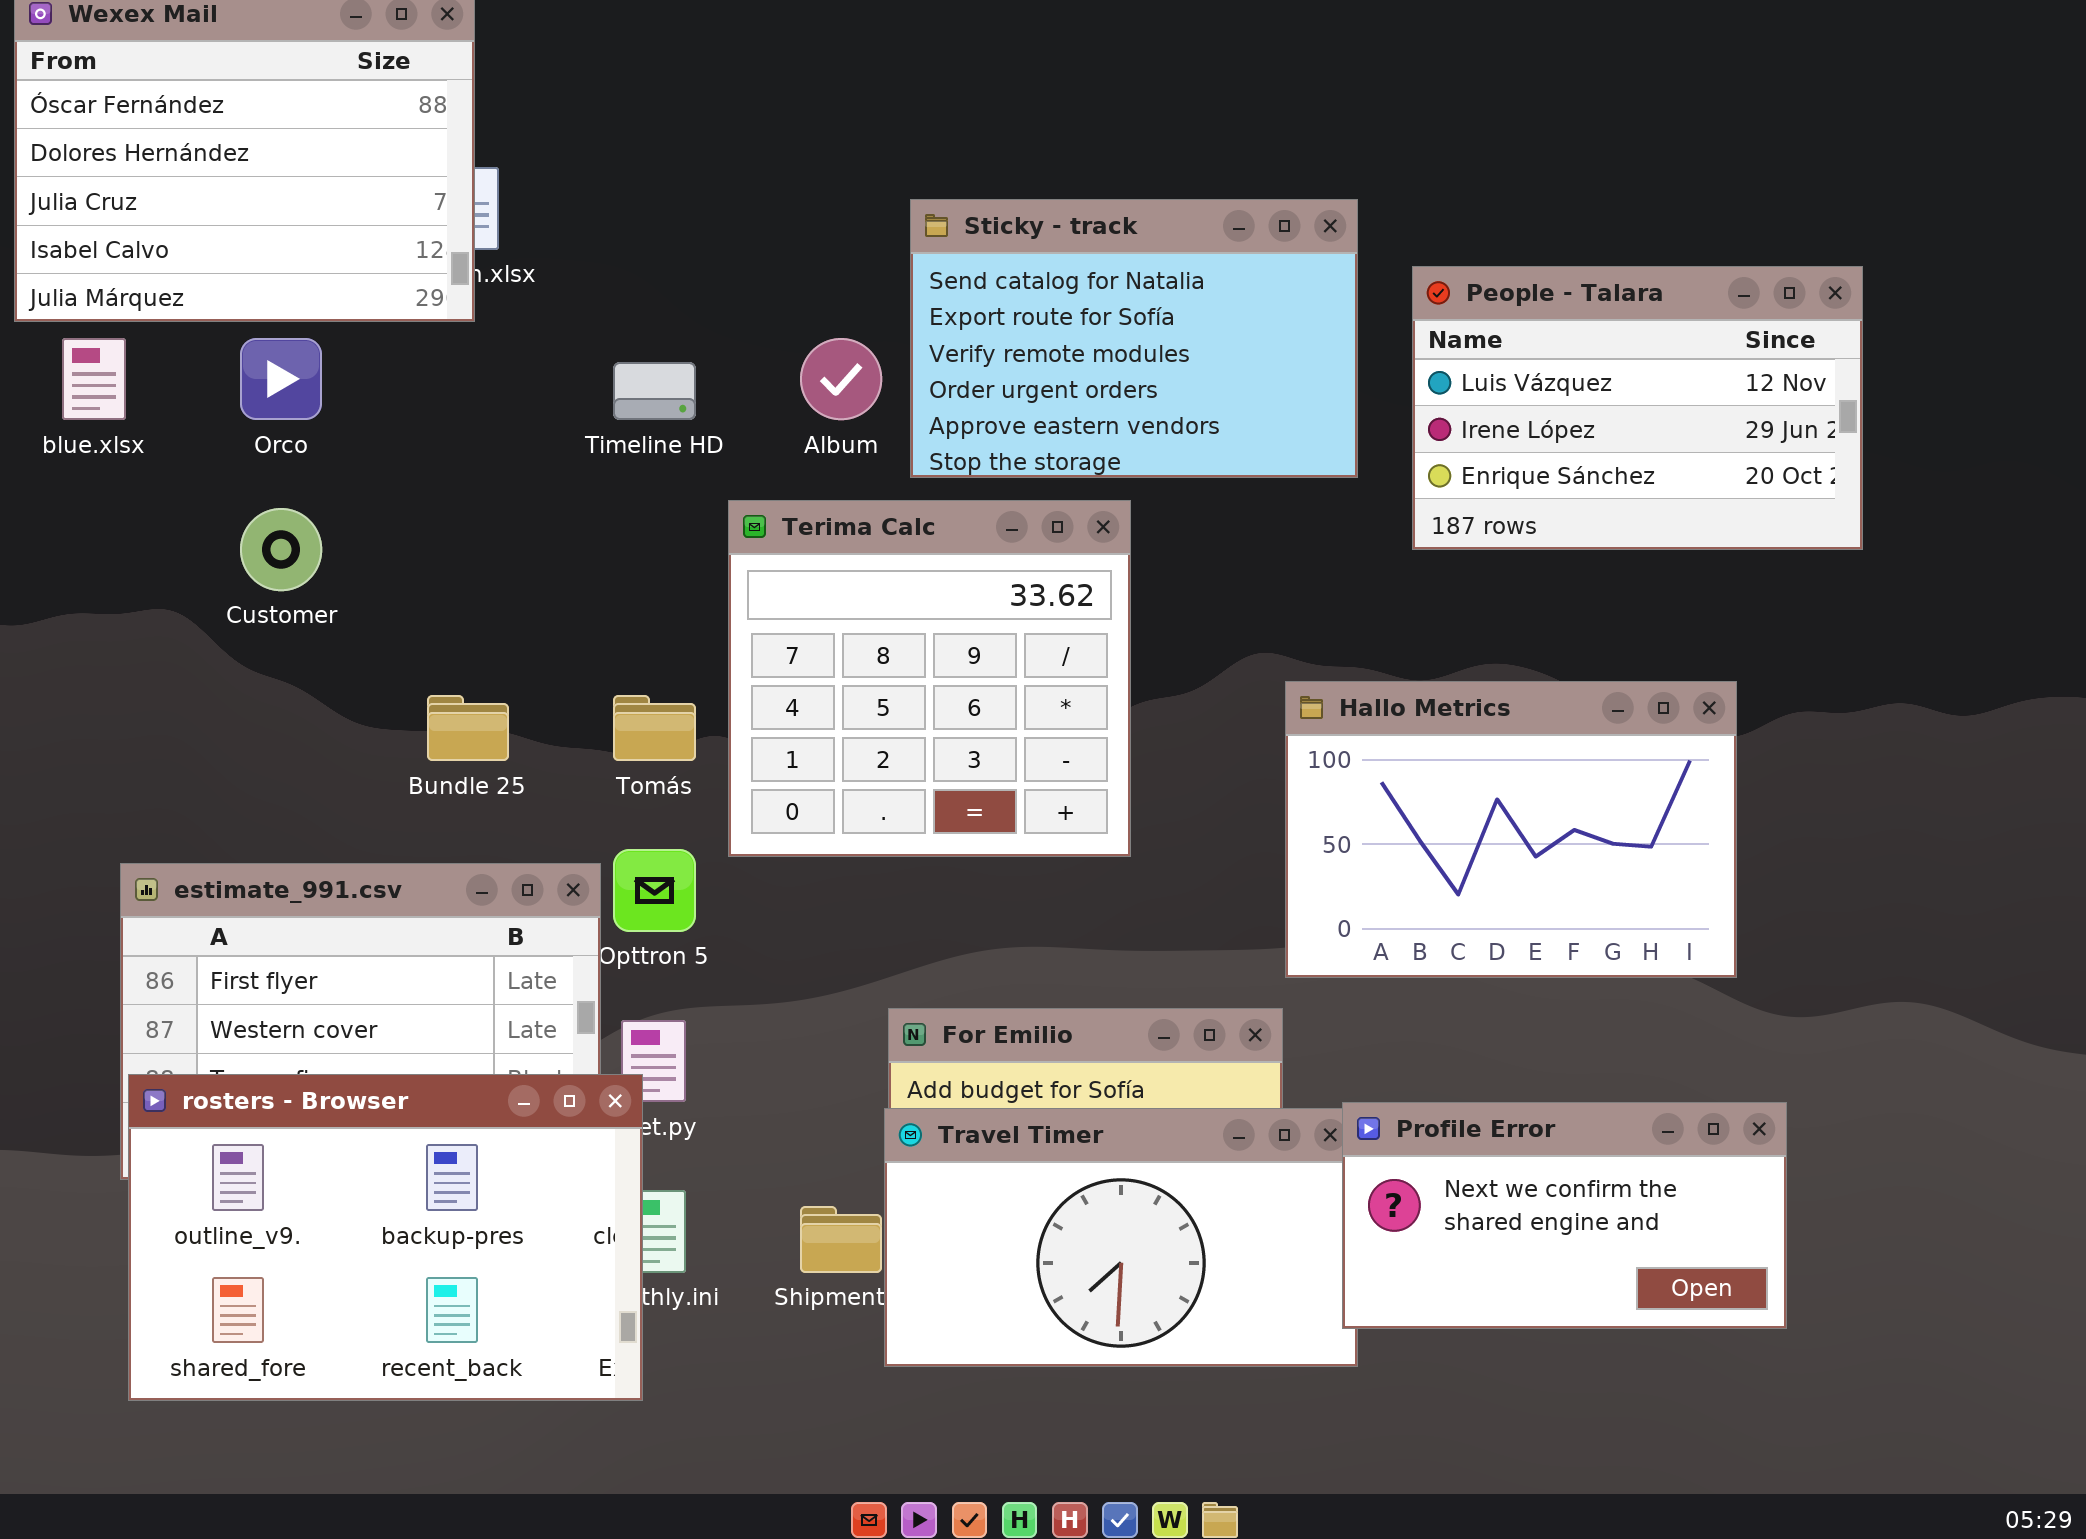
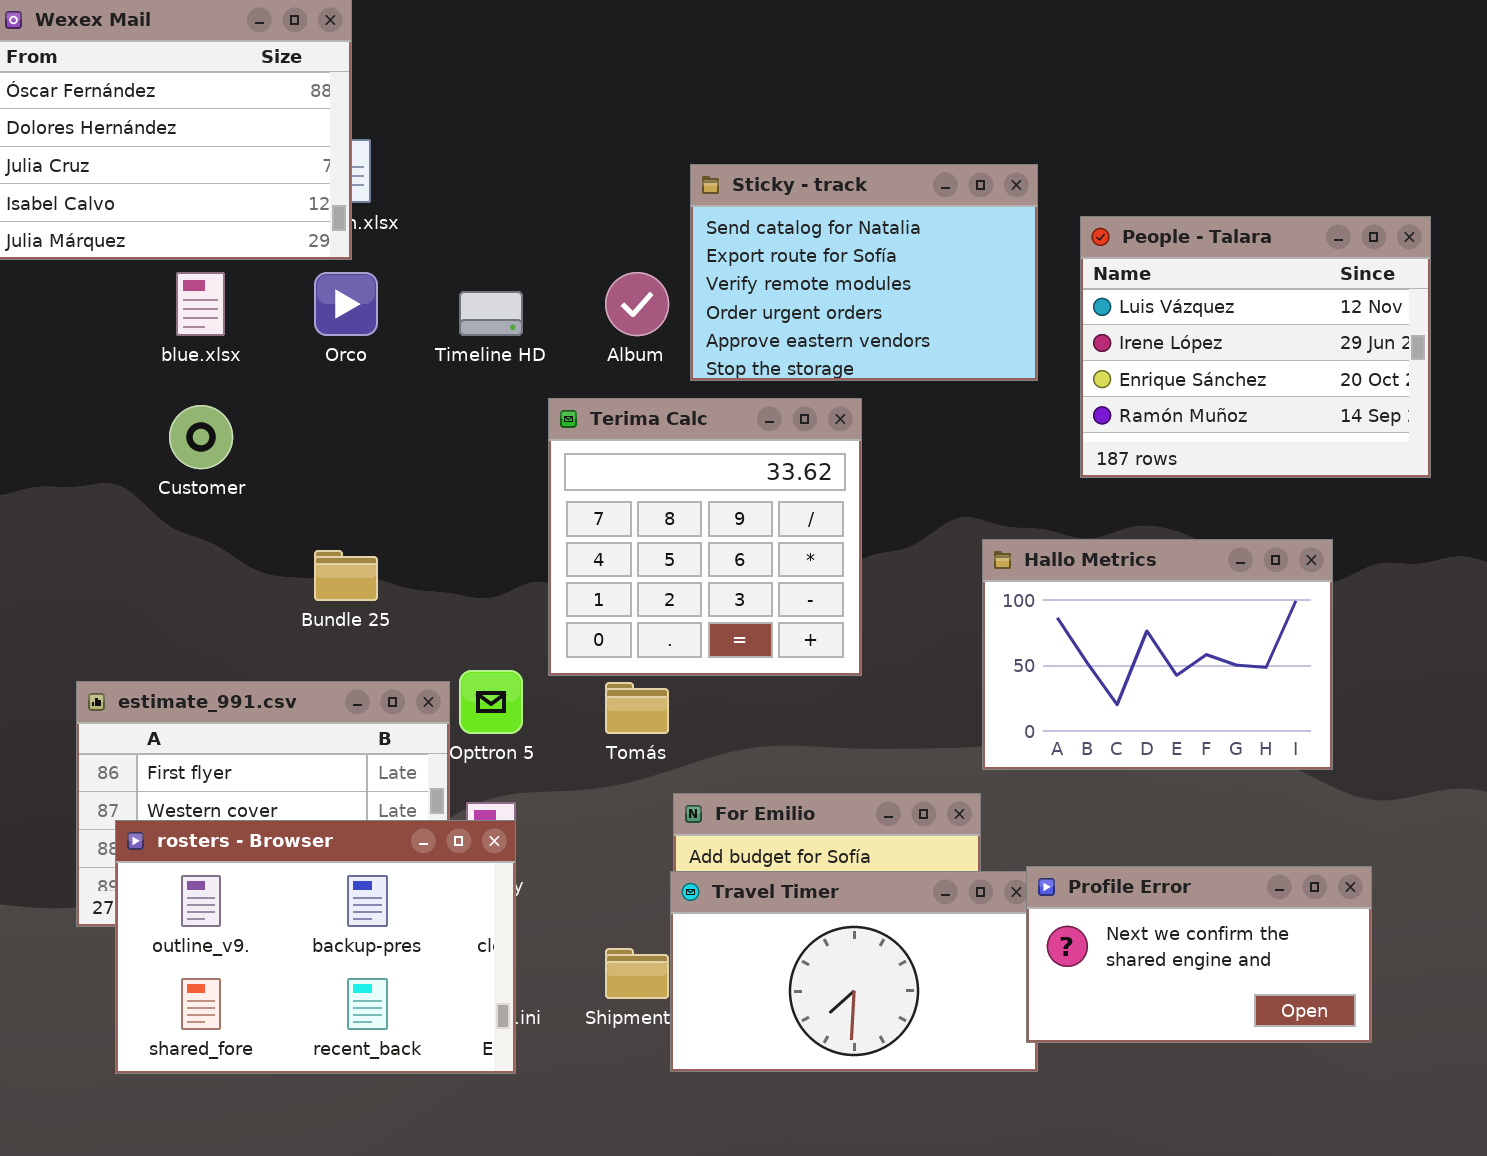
People - Talara: [1412,266,1863,550] -> [1080,216,1431,478], resized
blue.xlsx: [62,338,126,420] -> [176,272,225,336], moved
Orco: [240,338,322,420] -> [314,272,378,336], moved
Tomás: [613,695,696,761] -> [605,682,669,734], moved
rosters - Browser: [128,1074,643,1401] -> [115,820,516,1074], moved

